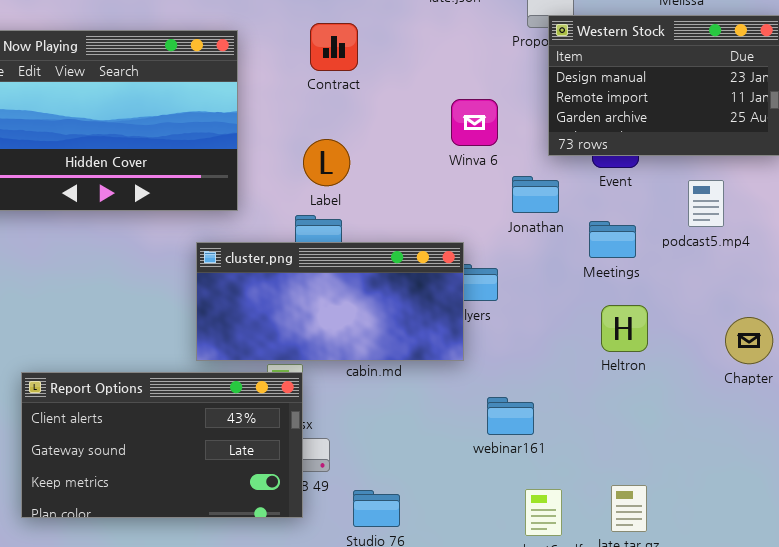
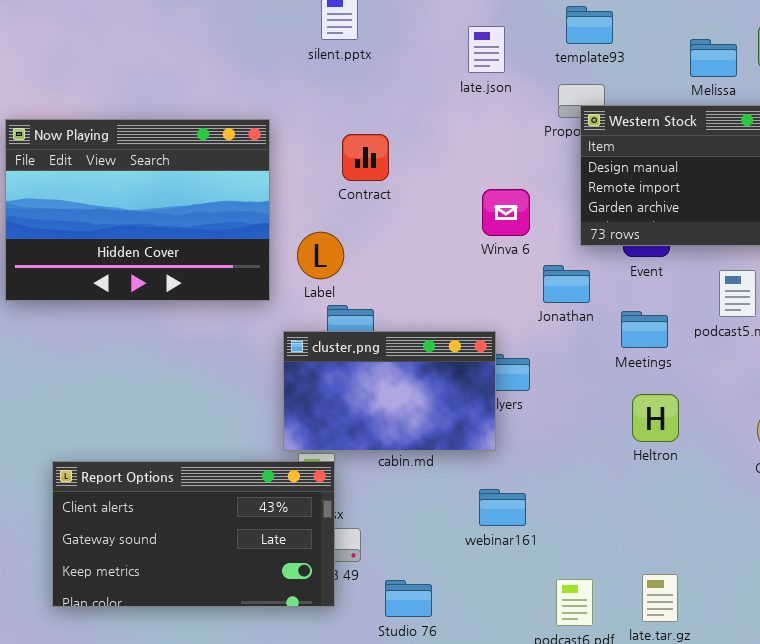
Contract: [310,23,358,71] -> [342,134,389,181], moved
Label: [303,139,350,186] -> [297,232,344,279], moved
cluster.png: [196,242,464,361] -> [283,331,496,451], resized
webinar161: [487,397,534,435] -> [479,489,526,526], moved

